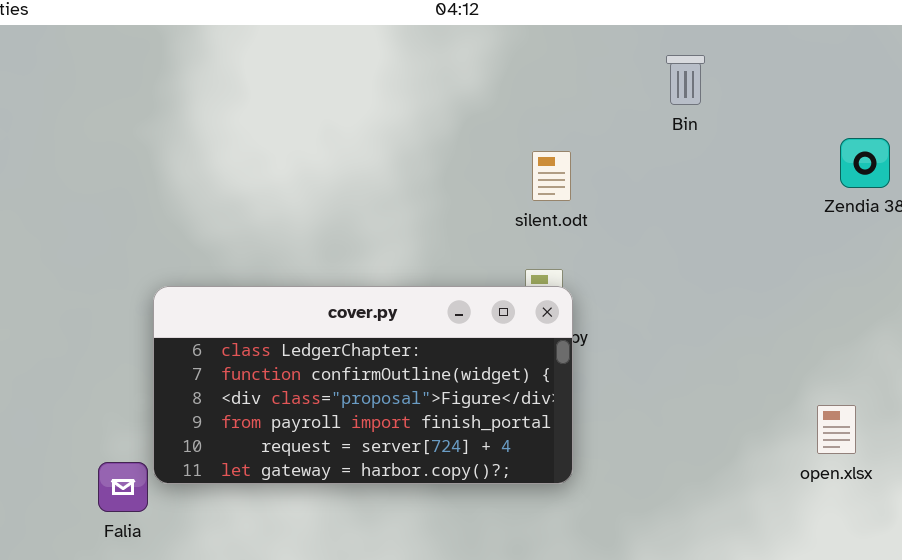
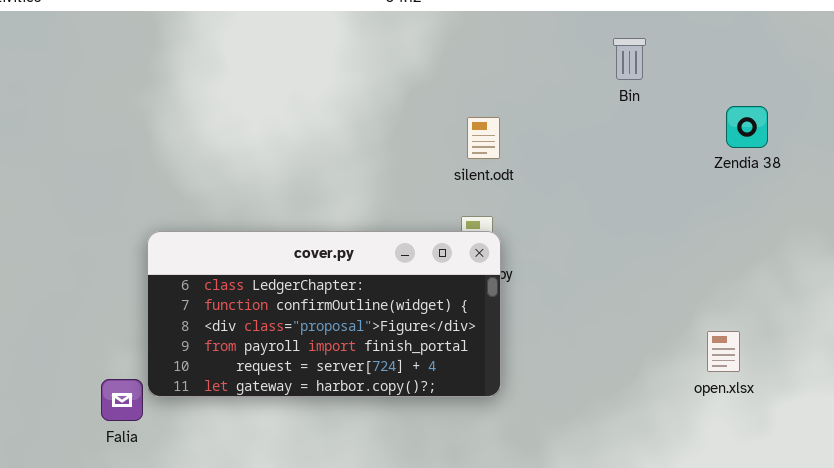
Bin: [666,55,705,105] -> [613,38,646,80], moved

